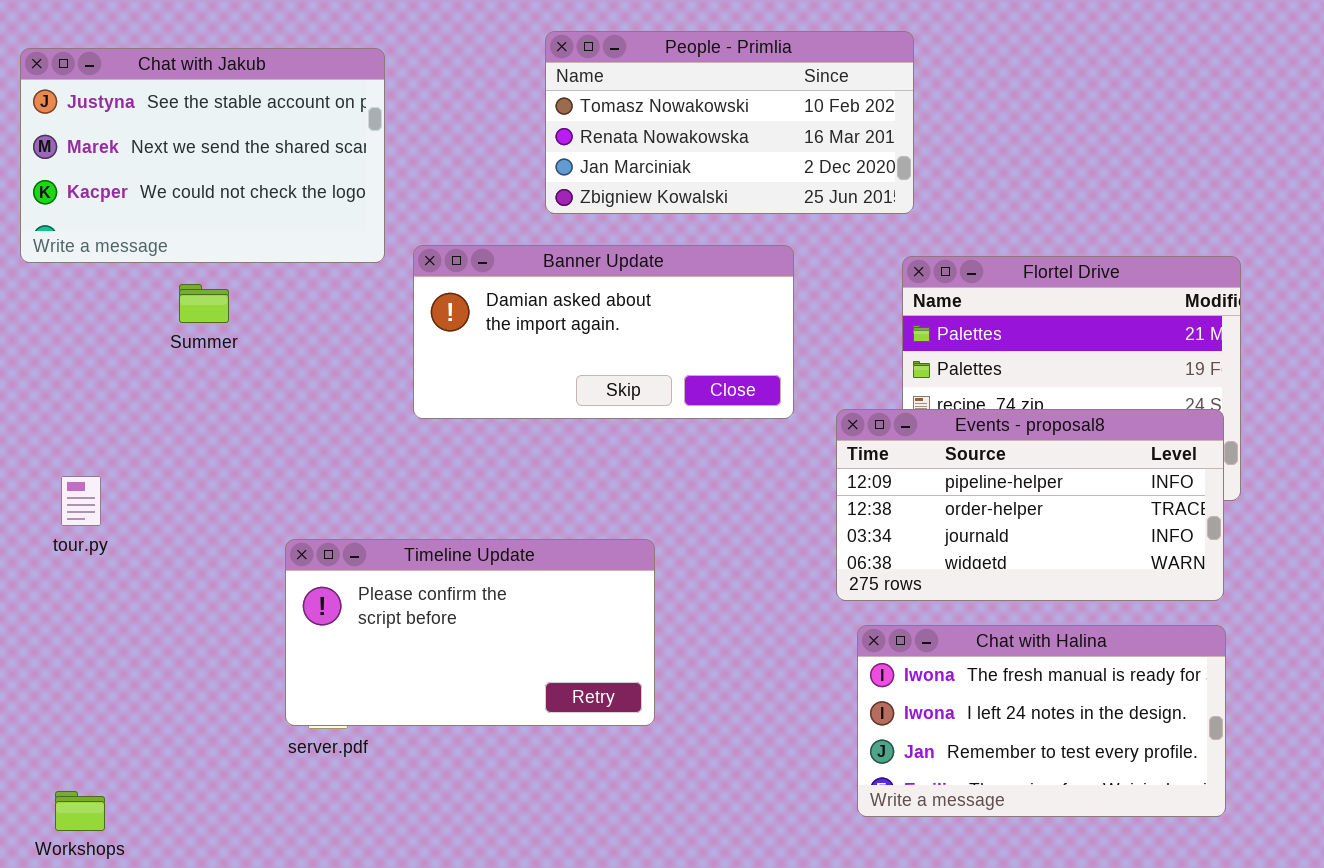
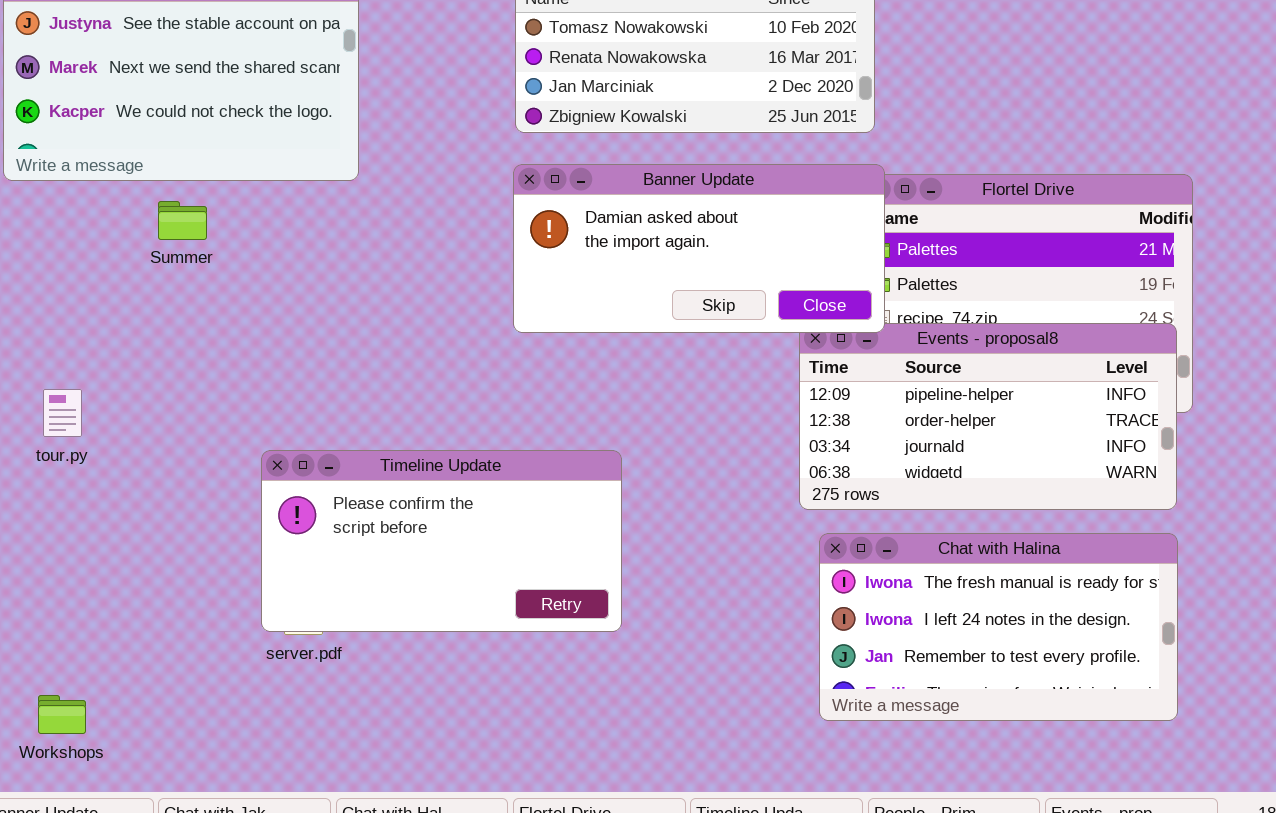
Banner Update: [413,245,794,419] -> [513,164,885,333], moved

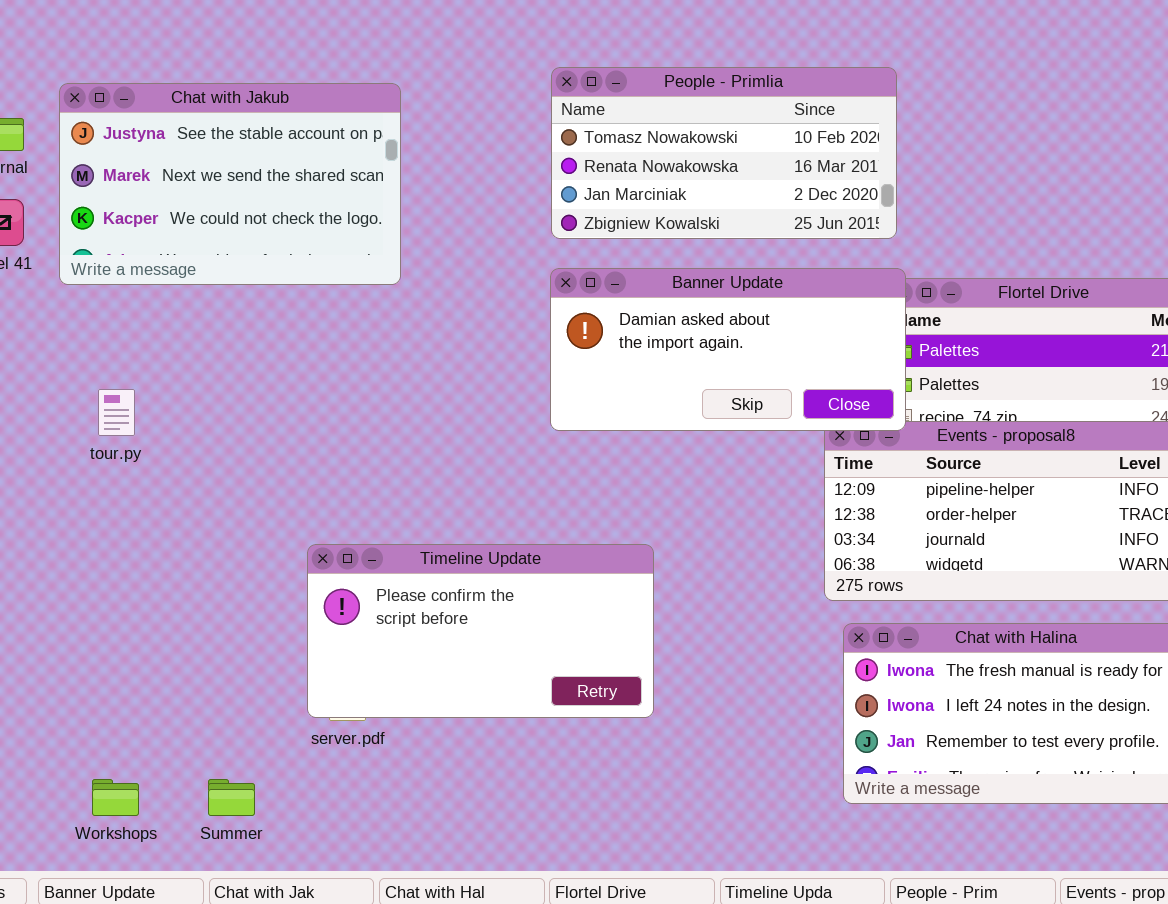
Summer: [158,201,207,240] -> [208,779,255,816], moved
tour.py: [43,389,82,437] -> [98,389,135,436], moved

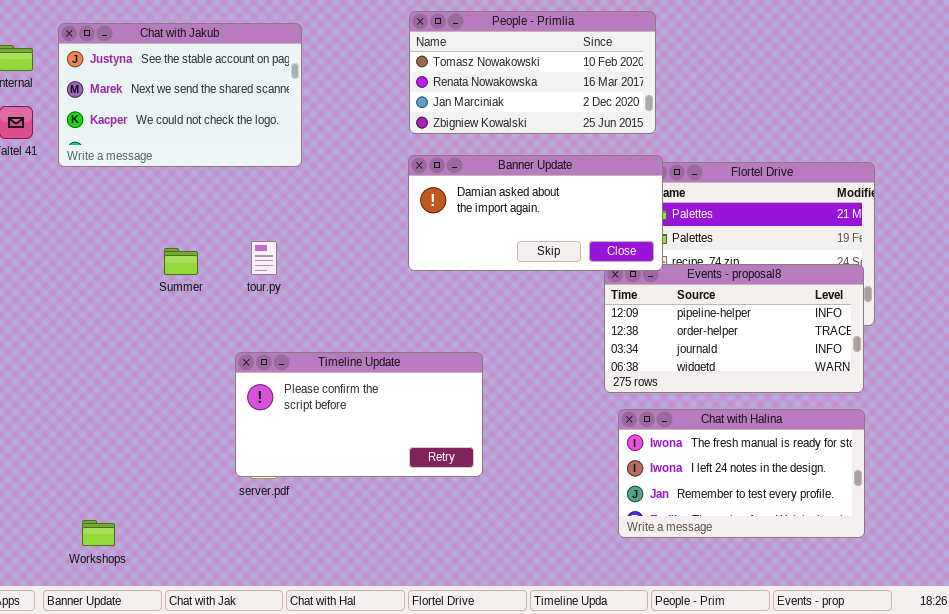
tour.py: [98,389,135,436] -> [251,241,277,275], moved
Summer: [208,779,255,816] -> [164,248,198,275], moved

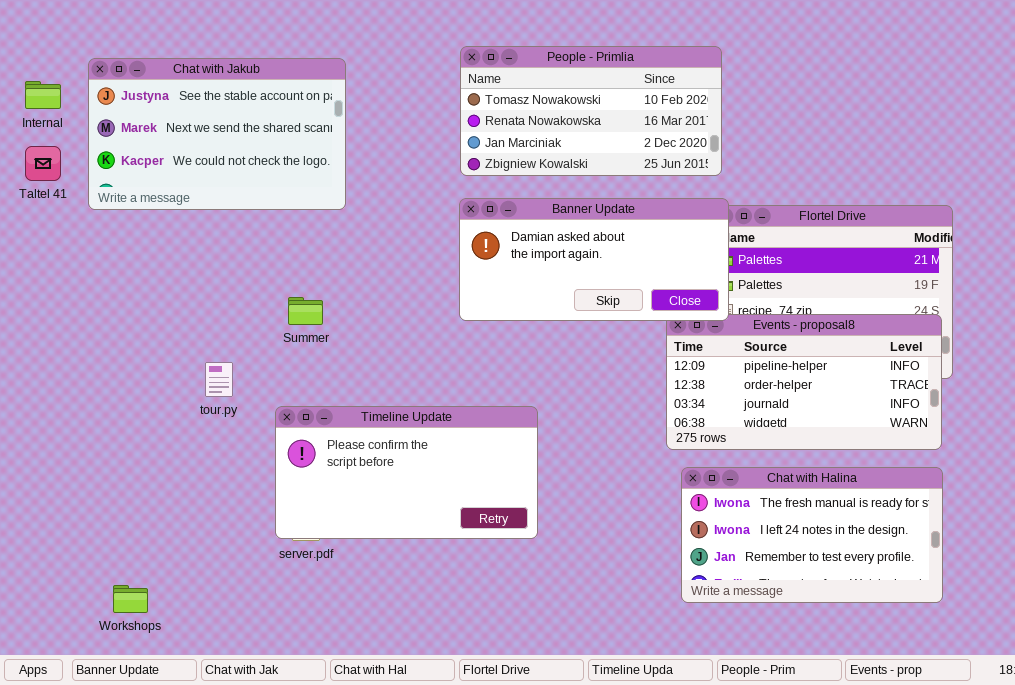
tour.py: [251,241,277,275] -> [205,362,233,397], moved
Summer: [164,248,198,275] -> [288,297,323,325], moved

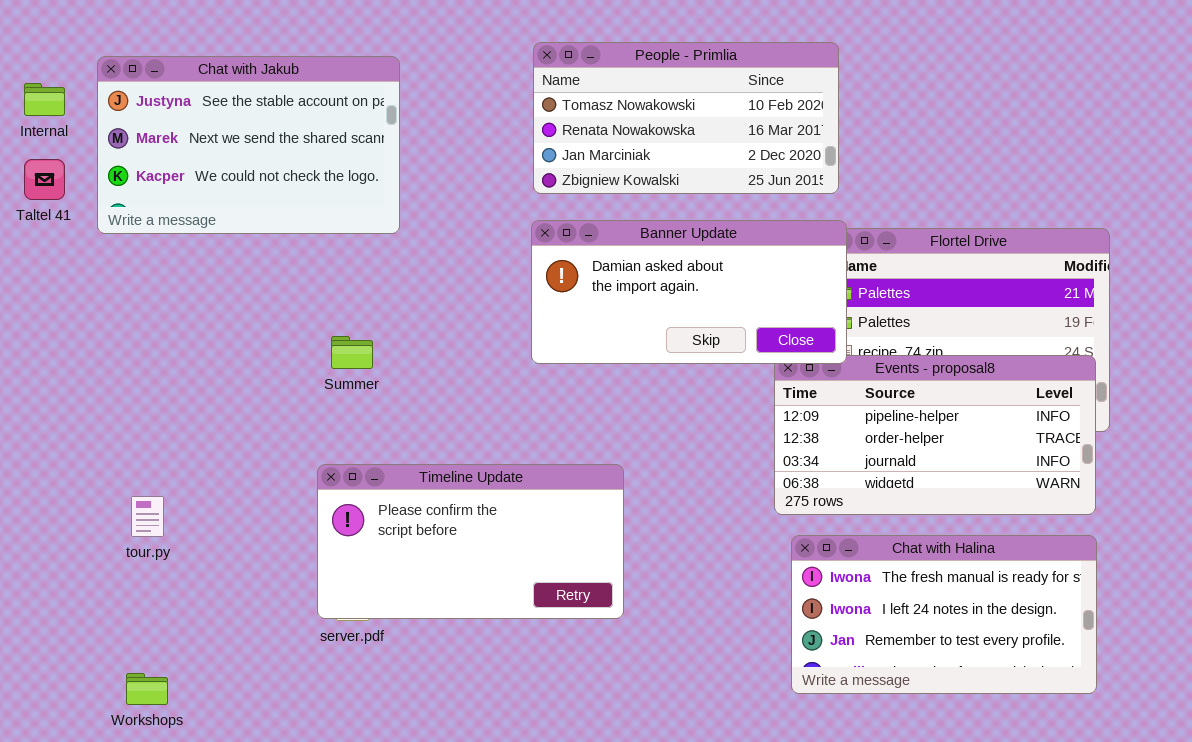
tour.py: [205,362,233,397] -> [131,496,164,537], moved

